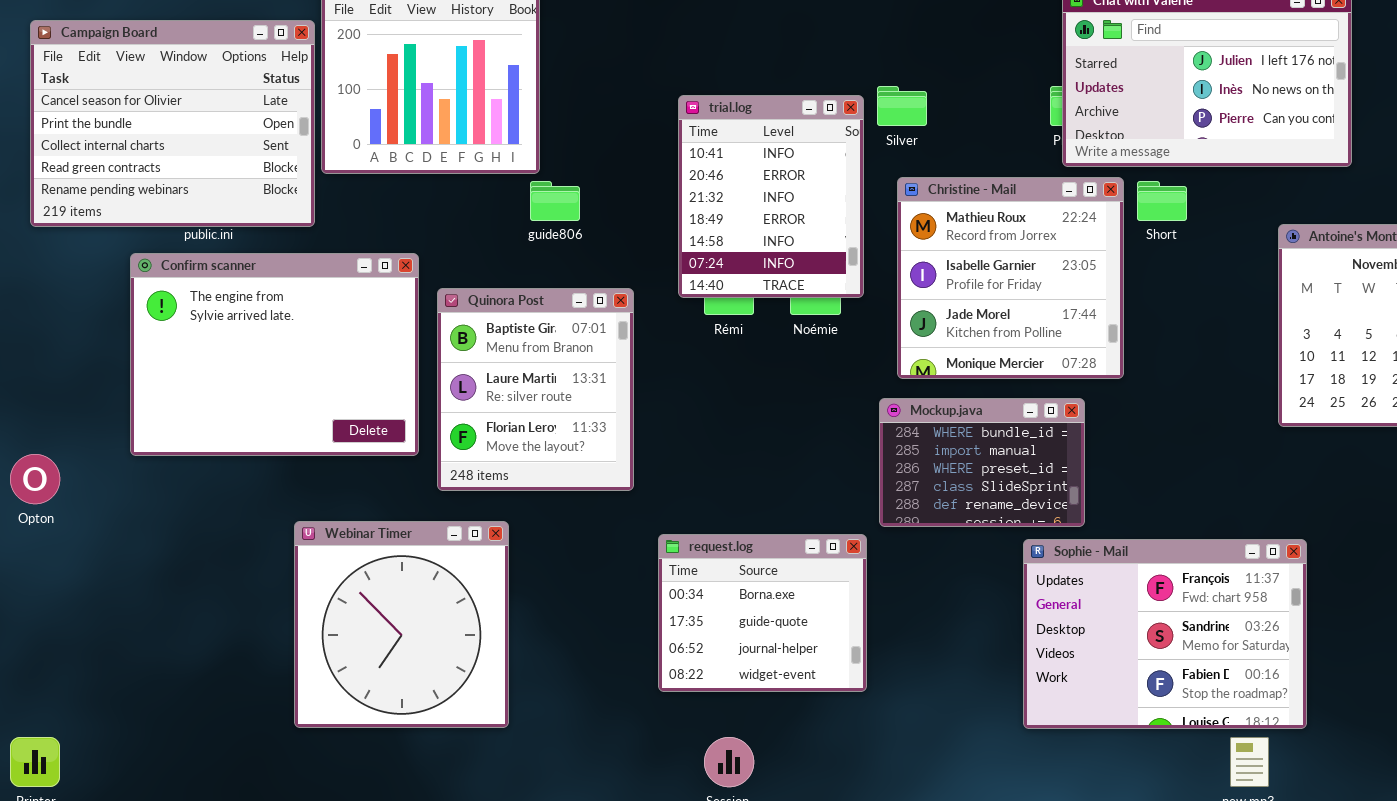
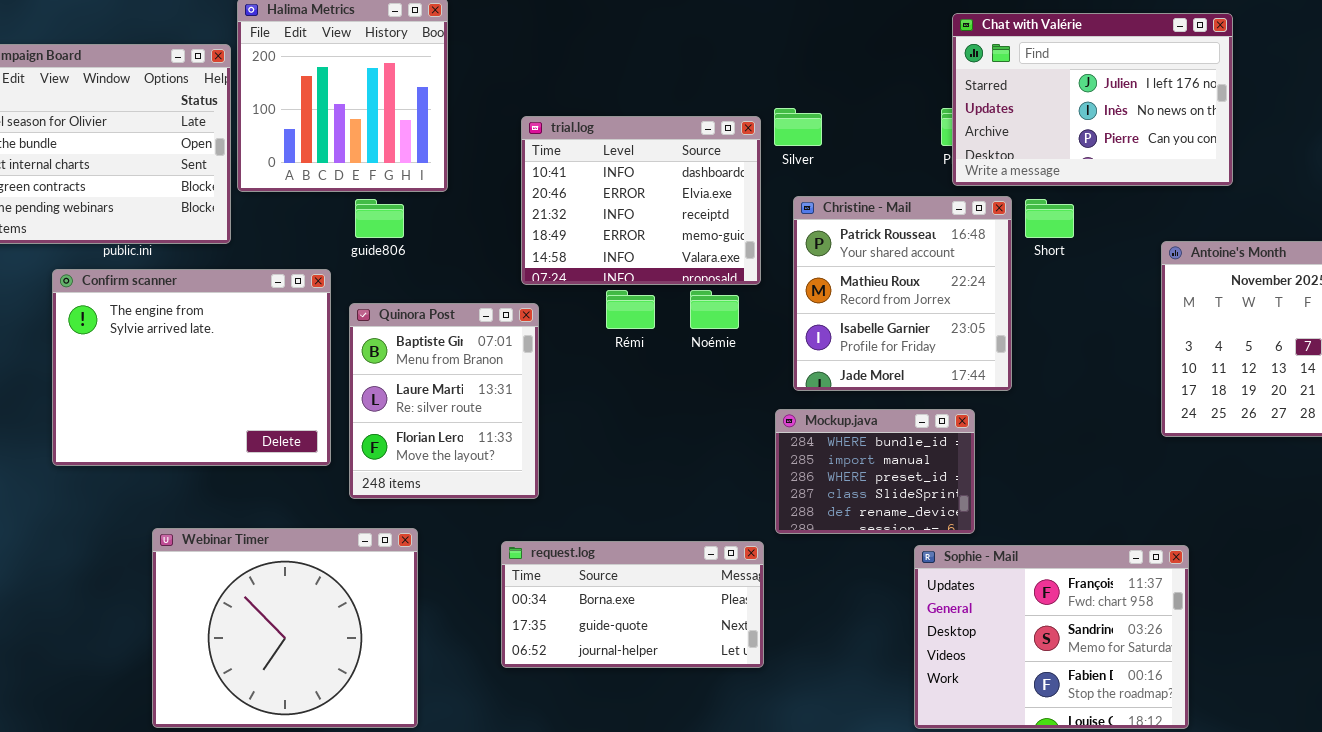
trial.log: [678,95,864,298] -> [521,116,761,285], resized
Christine - Mail: [897,177,1124,379] -> [793,196,1012,391], scrolled up 1 row
guide806: [530,181,580,221] -> [355,199,404,238], moved
Webinar Timer: [294,521,509,728] -> [152,528,418,728], resized
request.log: [658,534,867,692] -> [501,541,764,668], resized

